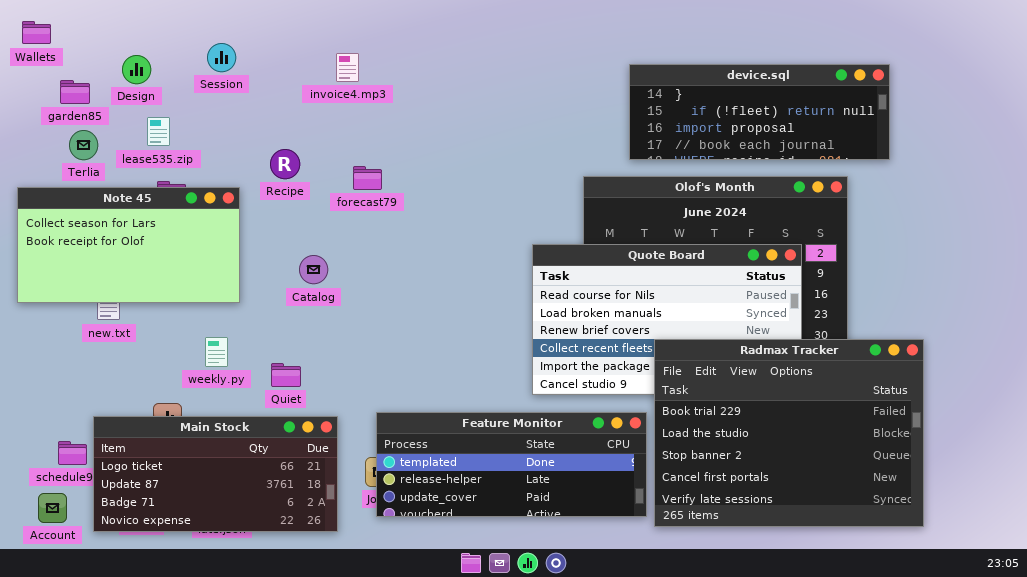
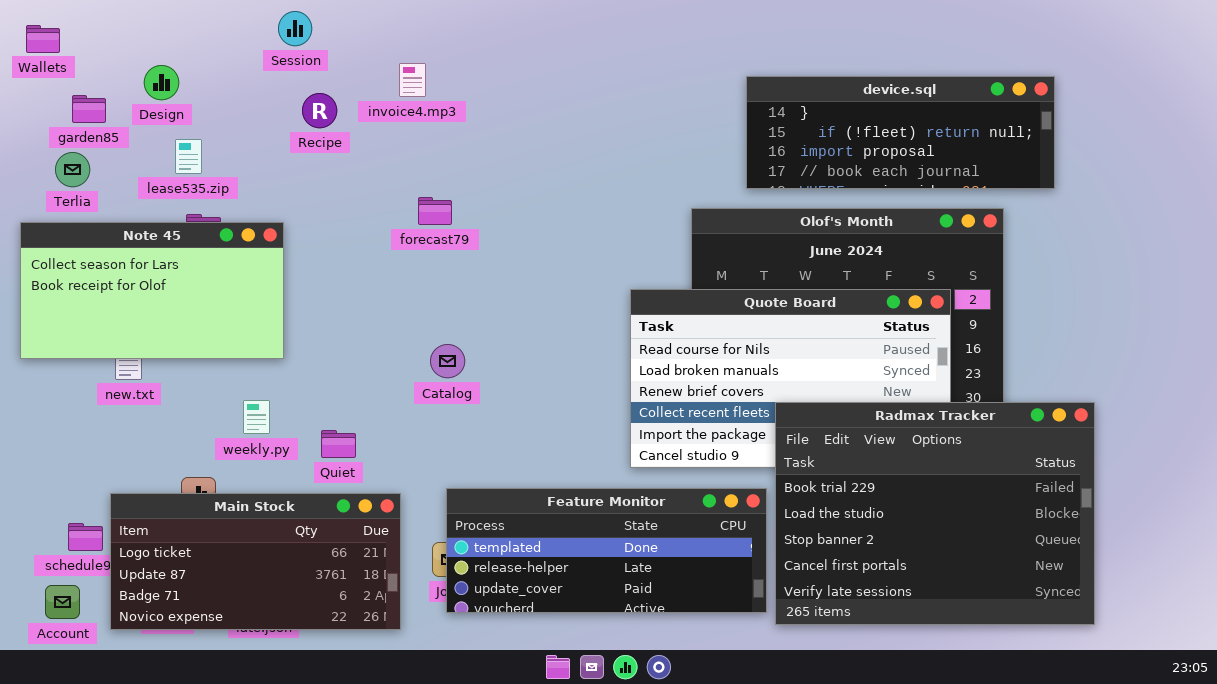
Session: [207,43,236,72] -> [278,11,312,46], moved
Terlia: [69,130,98,160] -> [55,152,90,187], moved
Recipe: [270,149,300,179] -> [302,93,337,128], moved
Catalog: [299,255,328,284] -> [430,344,465,378], moved

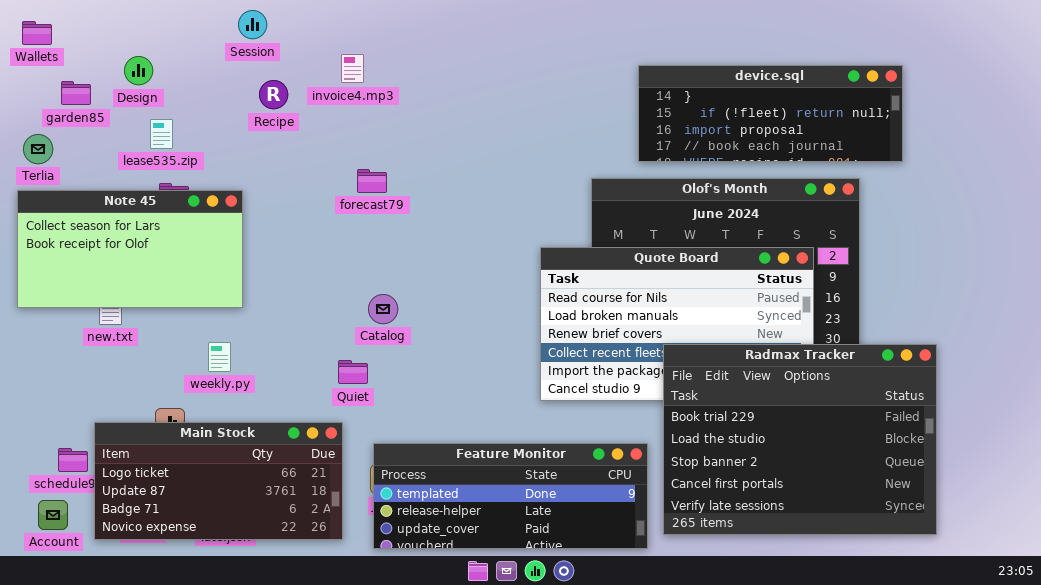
Terlia: [55,152,90,187] -> [23,134,53,164], moved
Quiet: [321,430,356,458] -> [338,360,368,384], moved
Feature Monitor: [446,488,767,613] -> [373,443,648,549], moved

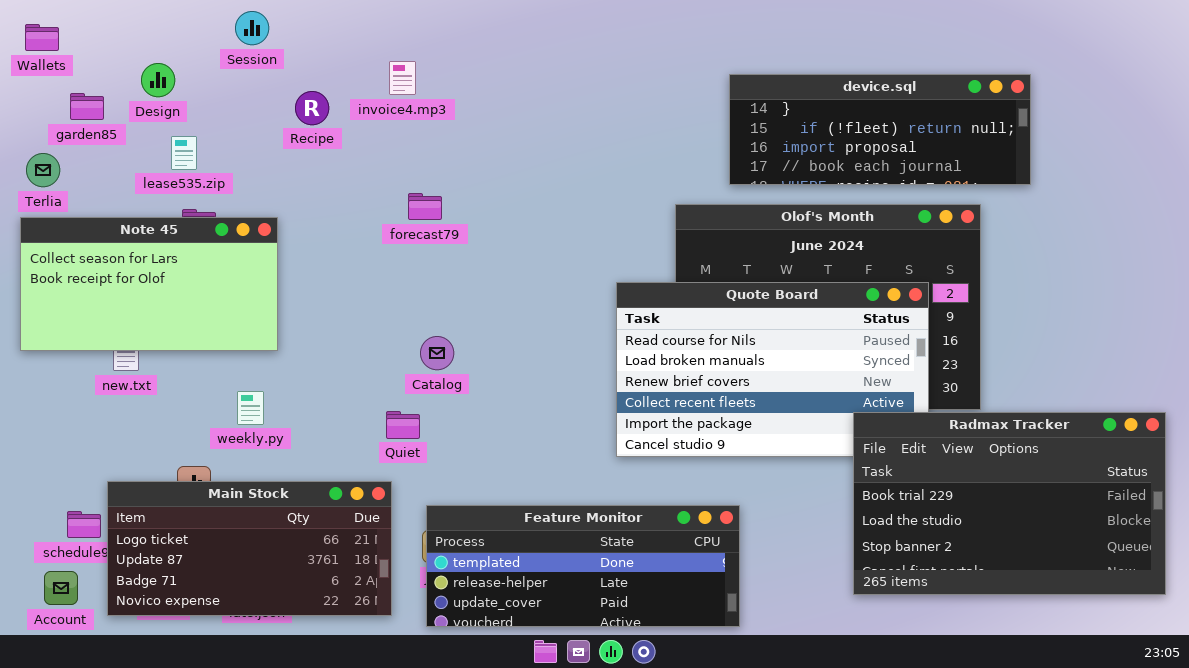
Session: [238,10,267,39] -> [235,11,269,45], moved
Radmax Tracker: [663,344,937,535] -> [853,412,1166,595], moved, resized

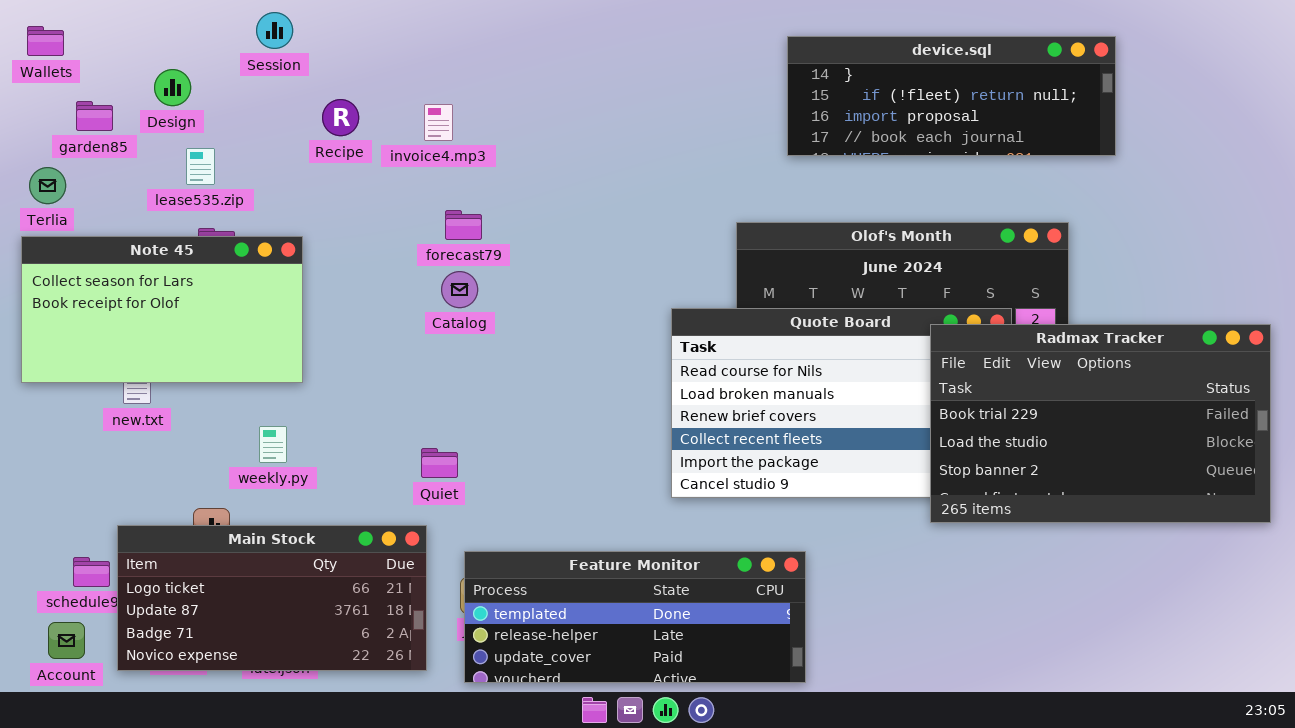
invoice4.mp3: [389,61,416,95] -> [424,104,453,141], moved
device.sql: [729,74,1031,185] -> [787,36,1116,156], moved
Catalog: [420,336,454,370] -> [441,271,478,308], moved
Radmax Tracker: [853,412,1166,595] -> [930,324,1271,523], moved

